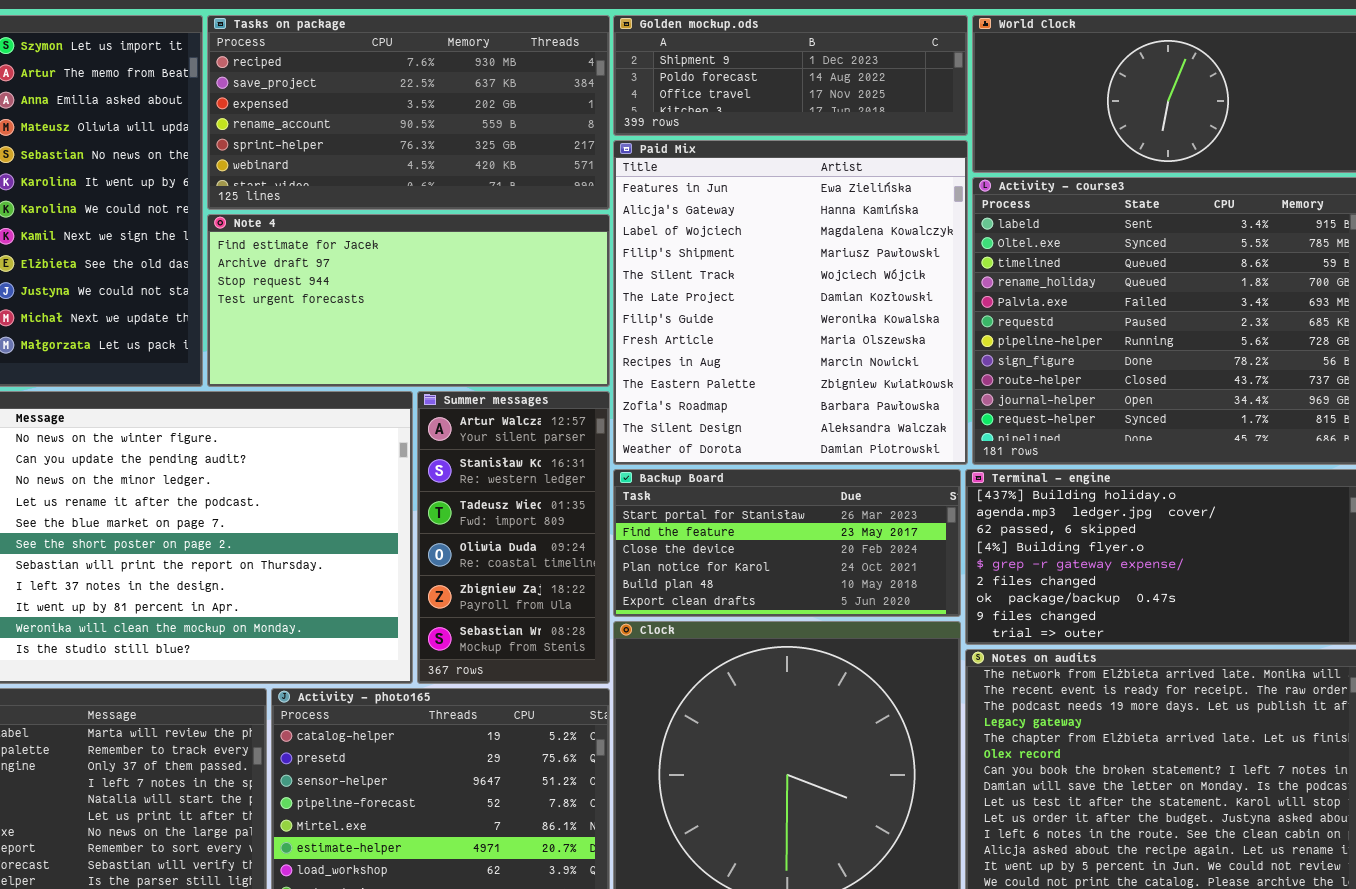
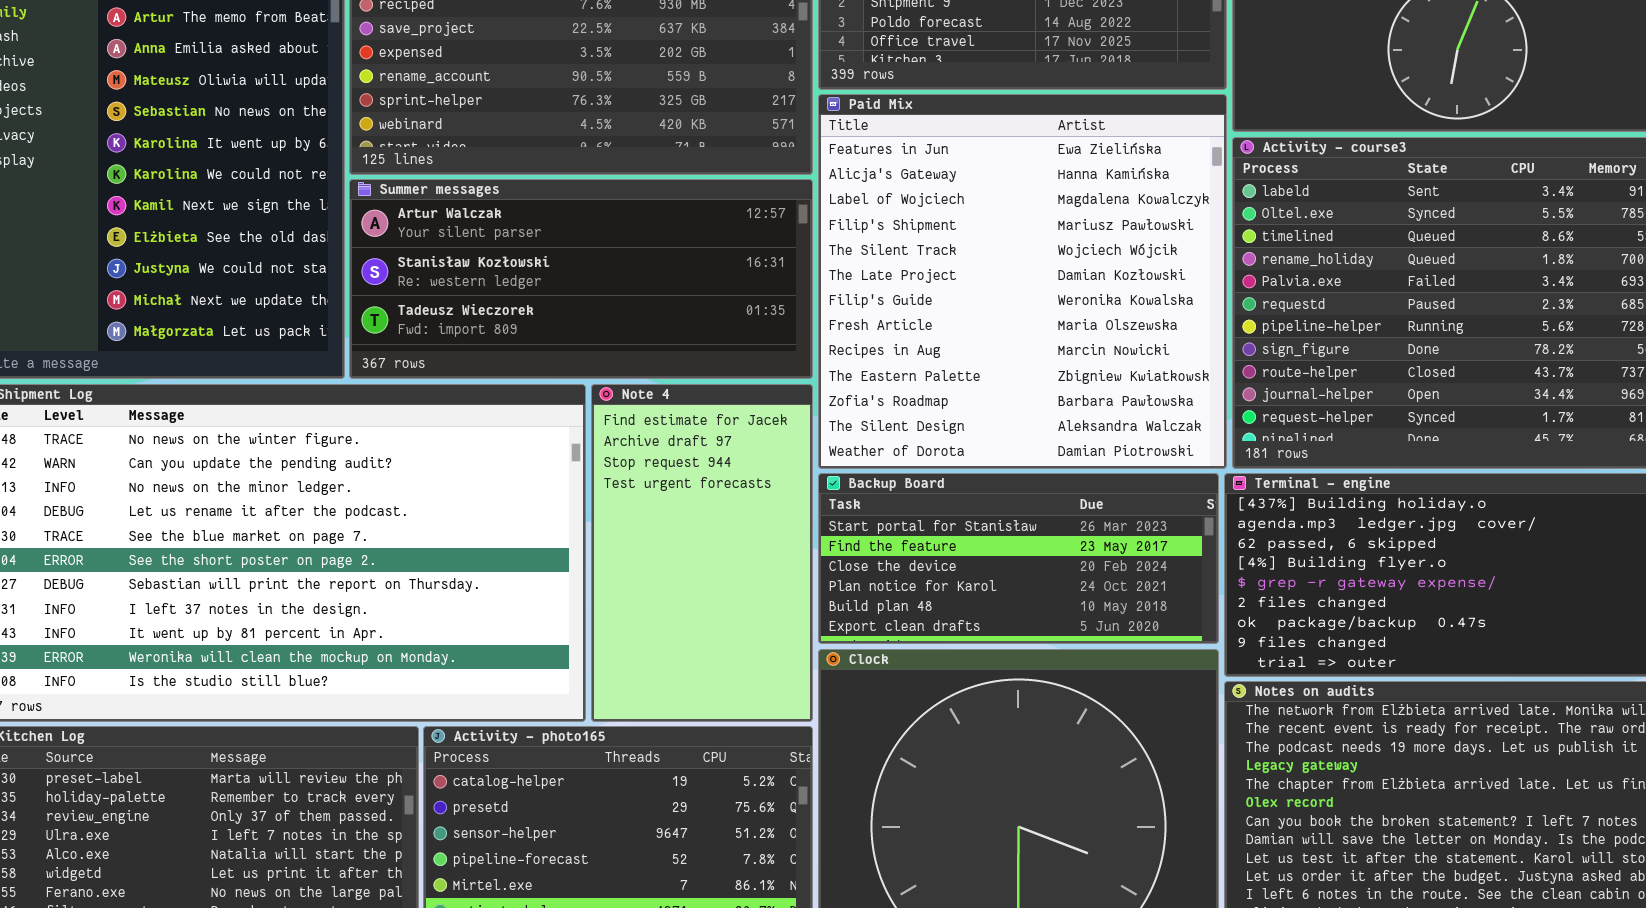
Note 4: [207,214,610,387] -> [591,384,813,722], moved, resized
Summer messages: [417,391,610,684] -> [349,179,813,379], moved, resized

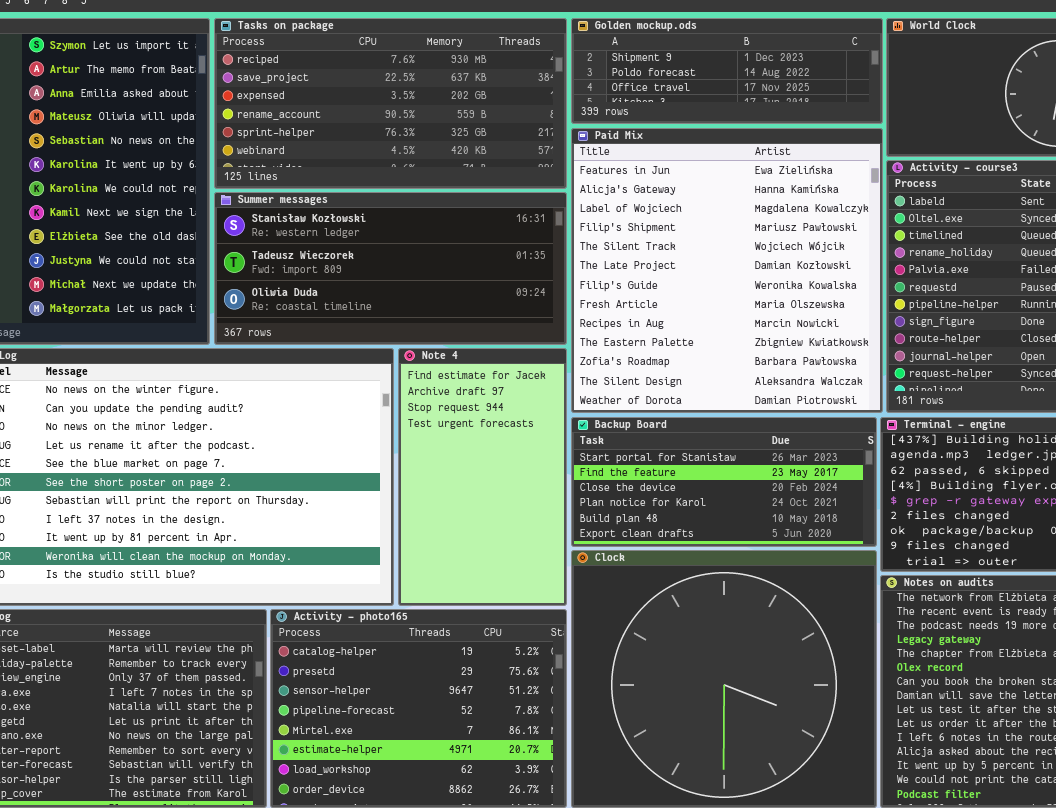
Summer messages: [349,179,813,379] -> [214,192,567,345], scrolled down 1 row

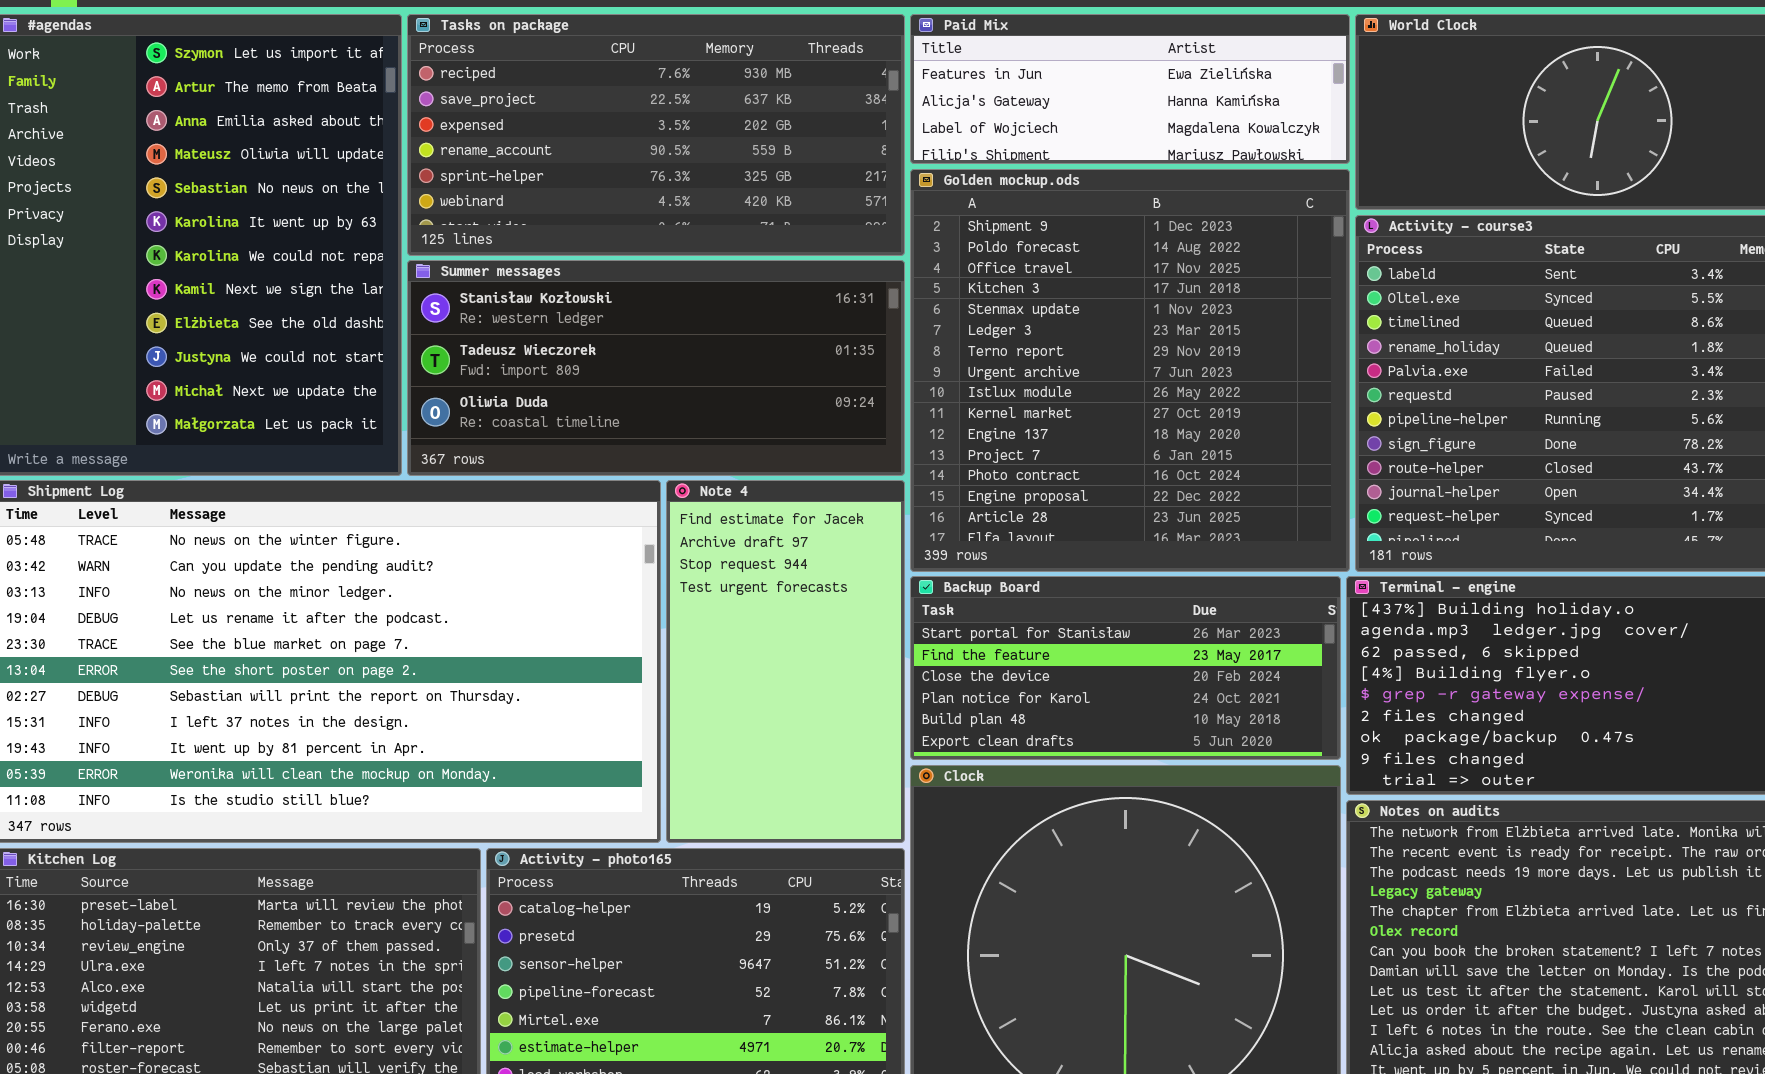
Golden mockup.ods: [571,18,883,124] -> [910,169,1350,572], moved, resized
Paid Mix: [571,128,883,413] -> [910,14,1350,164], moved, resized

